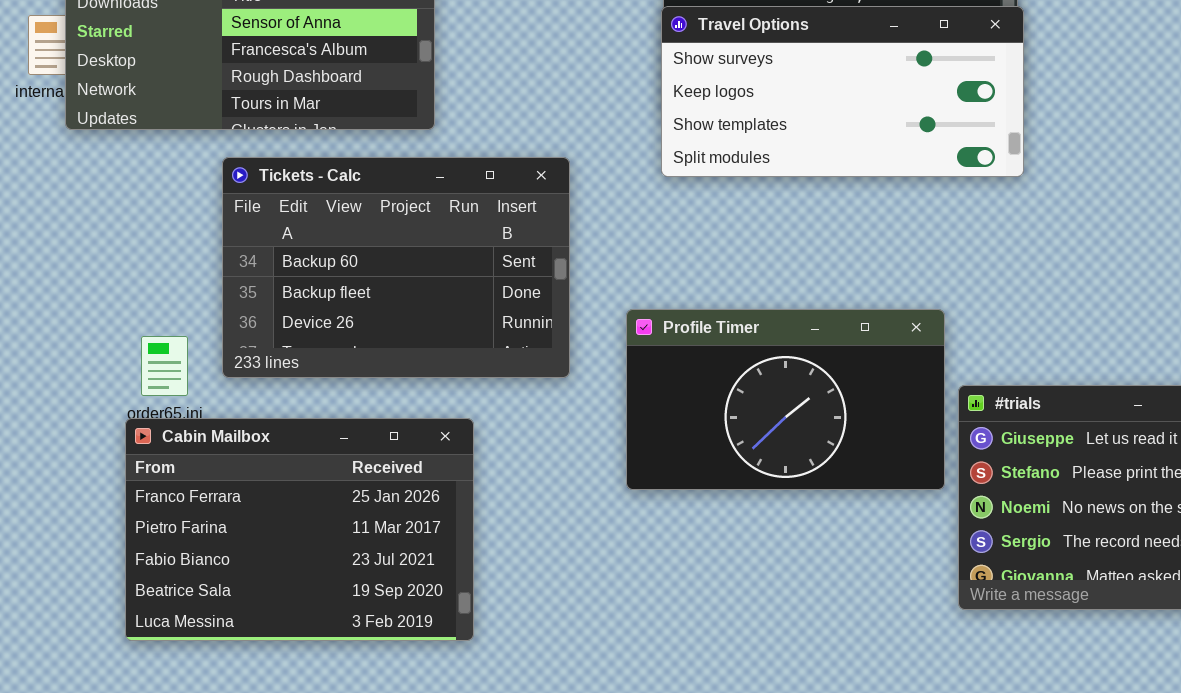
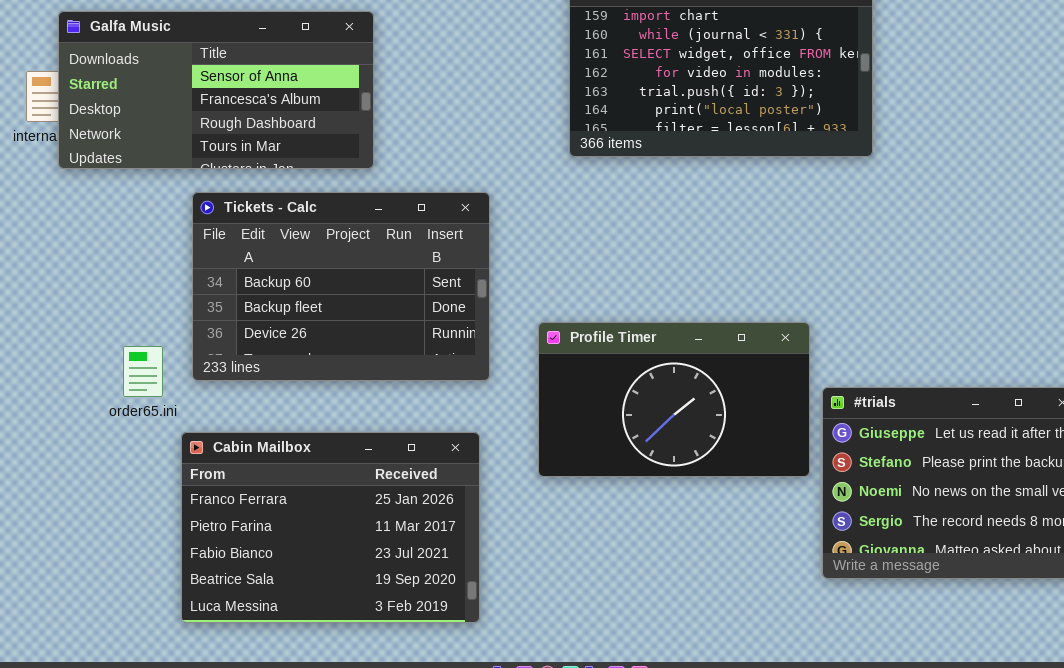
Travel Options: [661,6,1024,177] -> none, closed
Cabin Mailbox: [125,418,474,641] -> [181,432,480,623], moved

